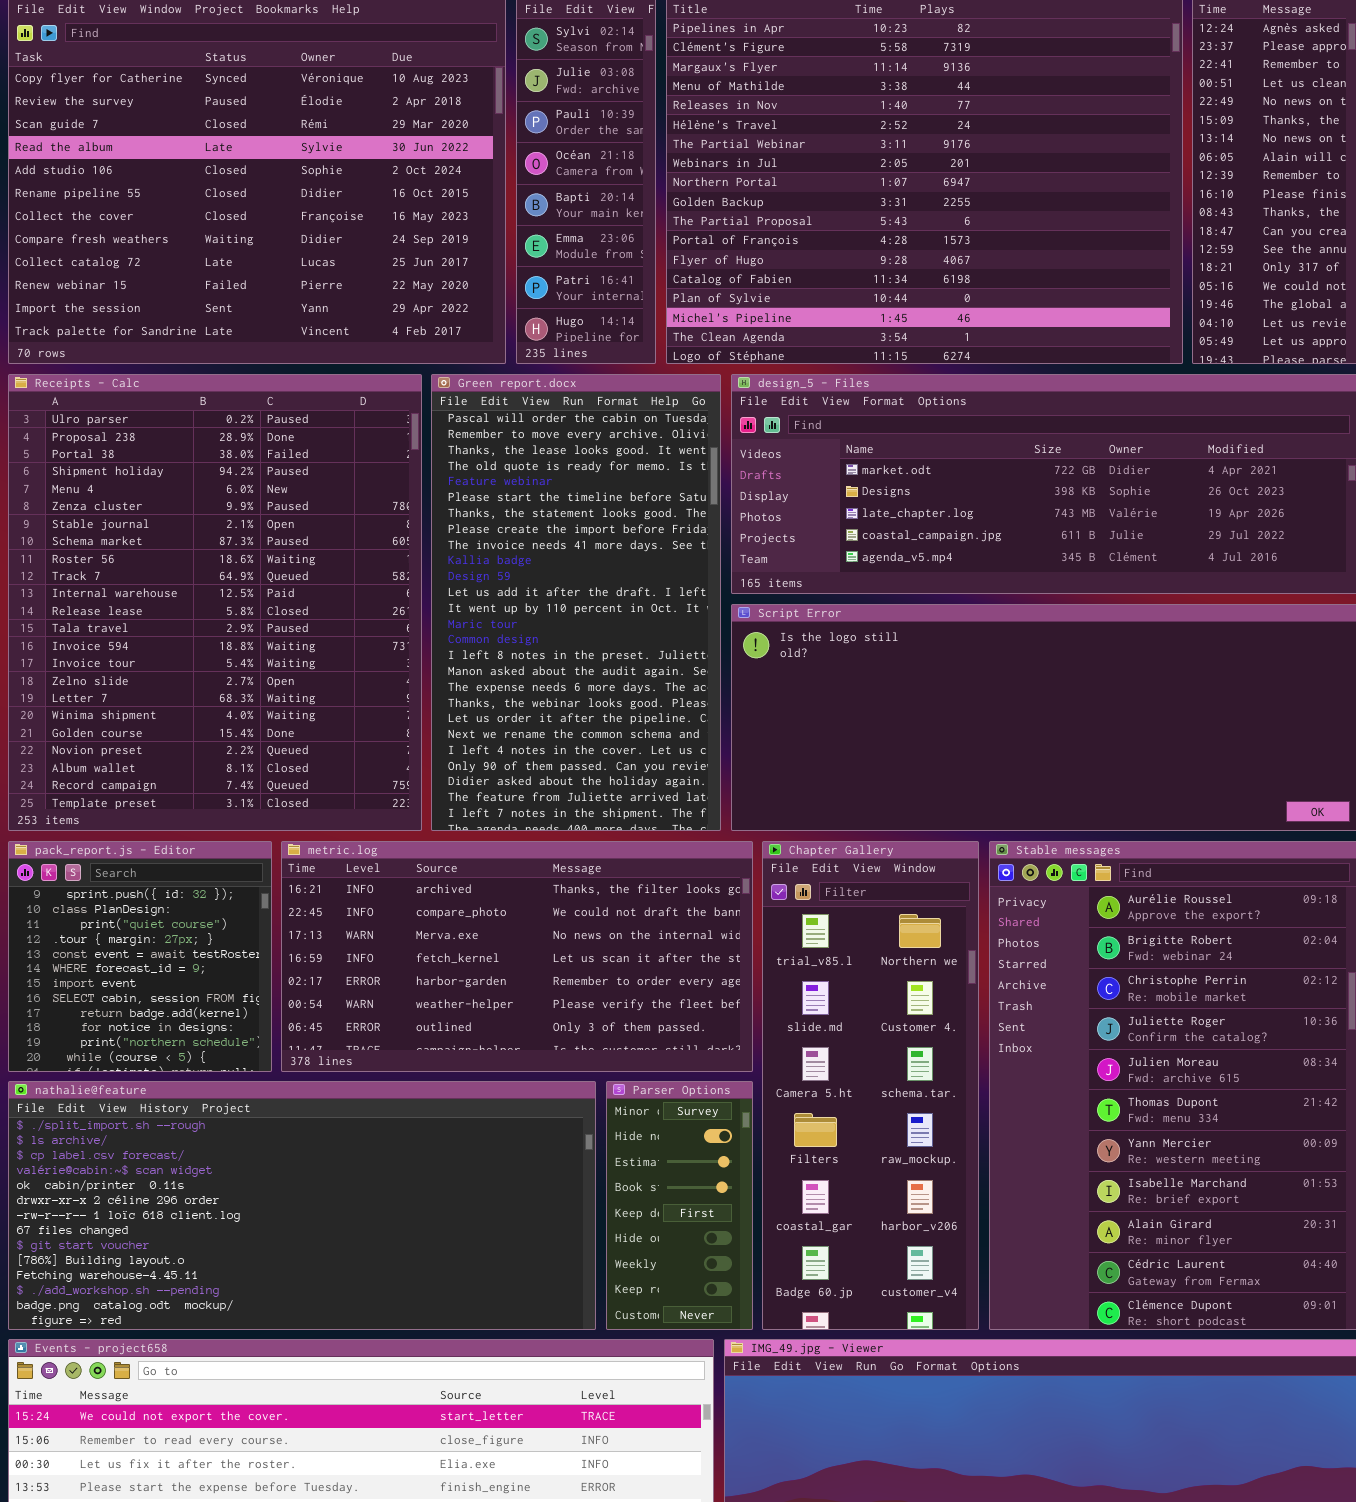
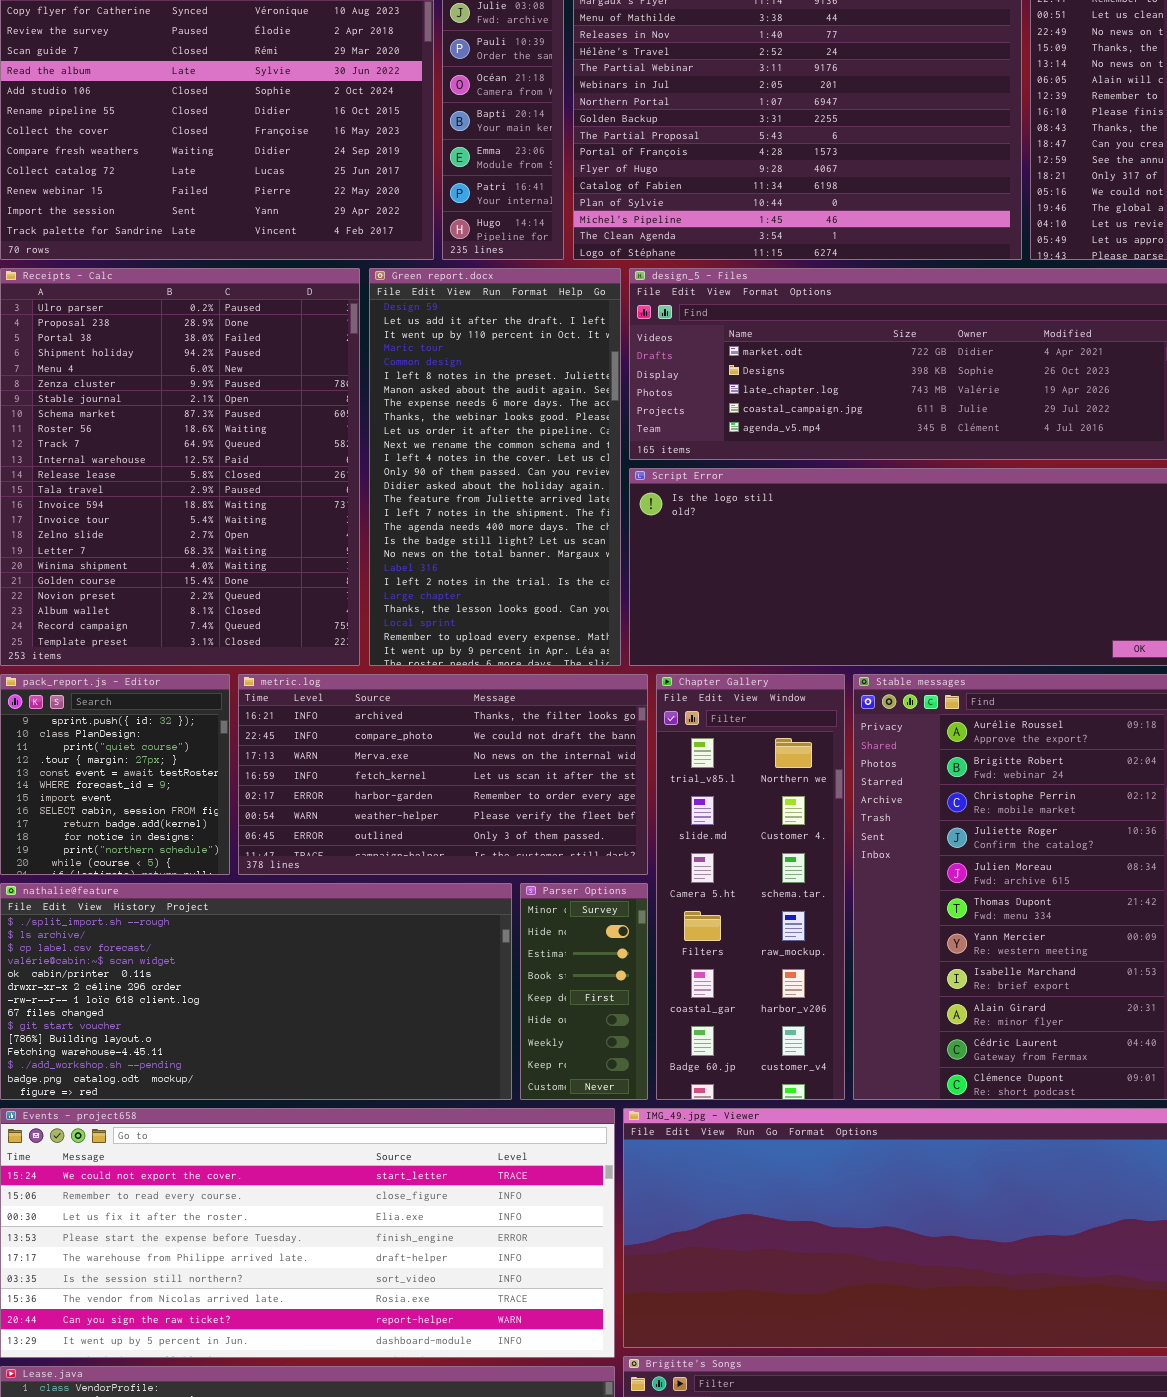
Green report.docx: [431,374,721,831] -> [369,268,621,666], scrolled down 10 rows

